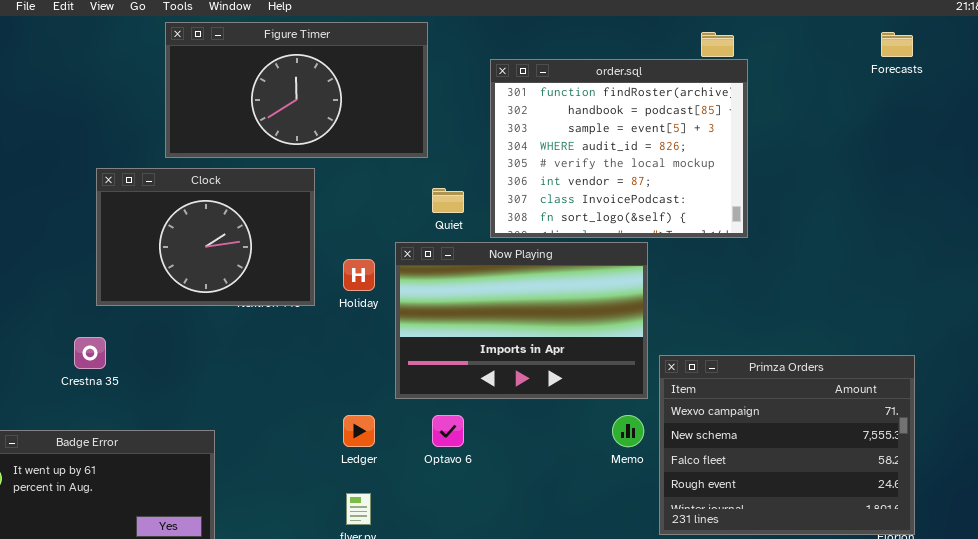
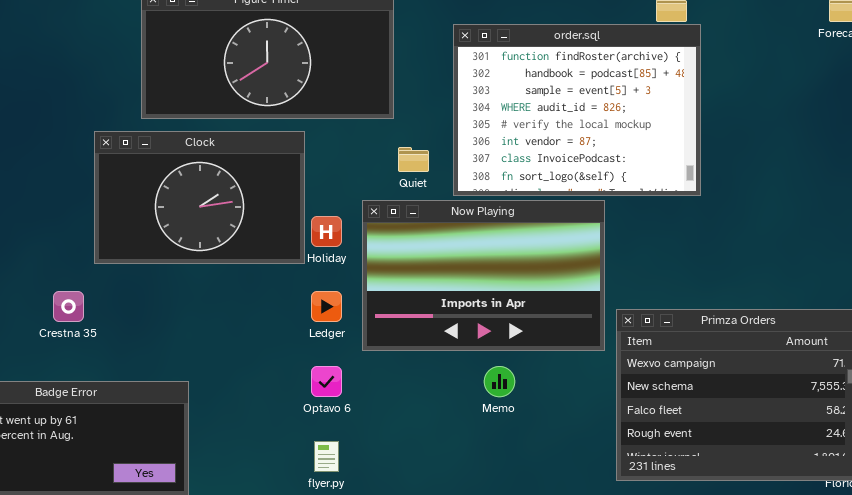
Clock: [96,168,315,306] -> [94,131,305,264], moved
Ledger: [343,415,375,447] -> [311,291,342,322], moved
Optavo 6: [432,415,464,447] -> [311,366,342,397], moved
Memo: [612,415,644,447] -> [484,366,515,397], moved

